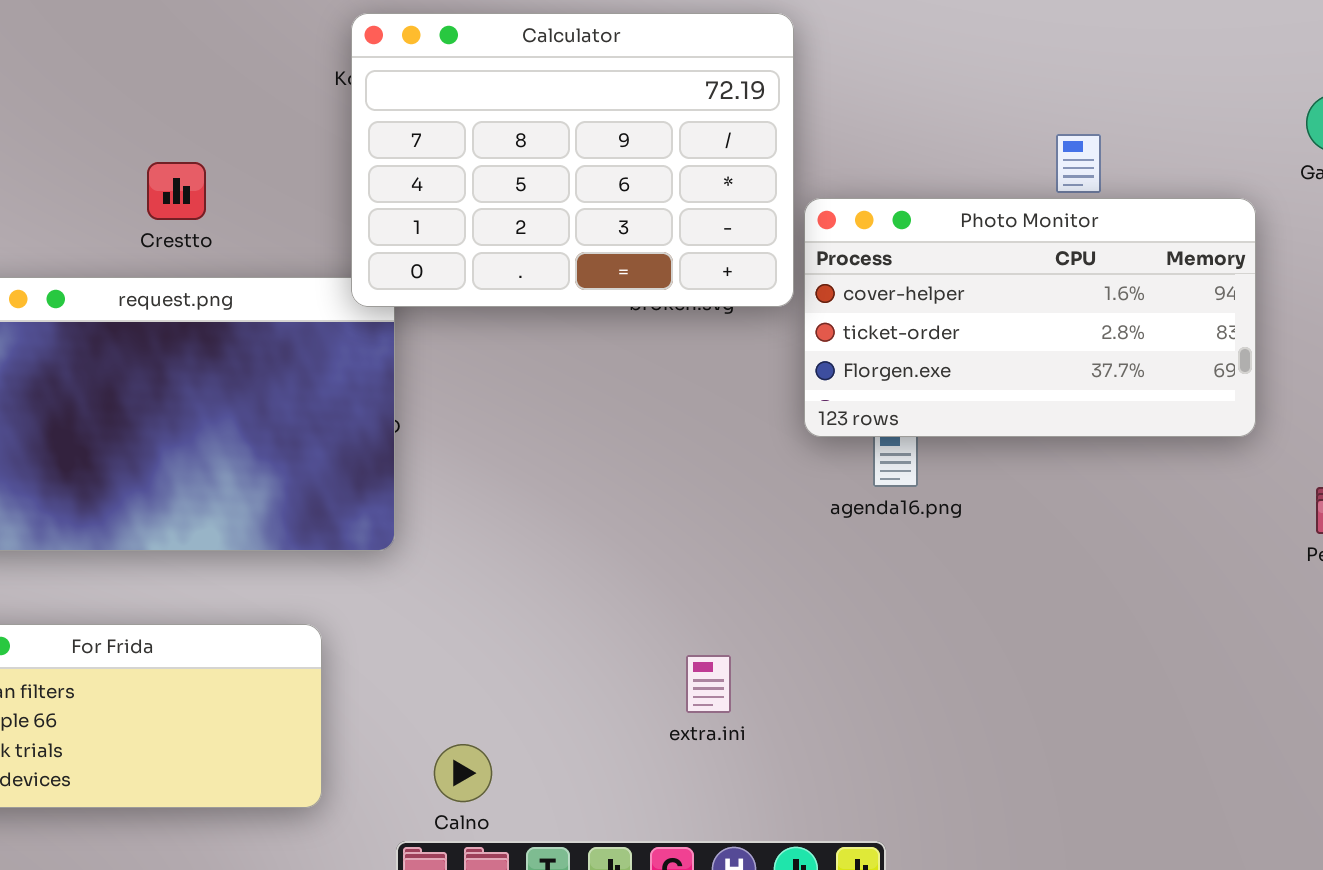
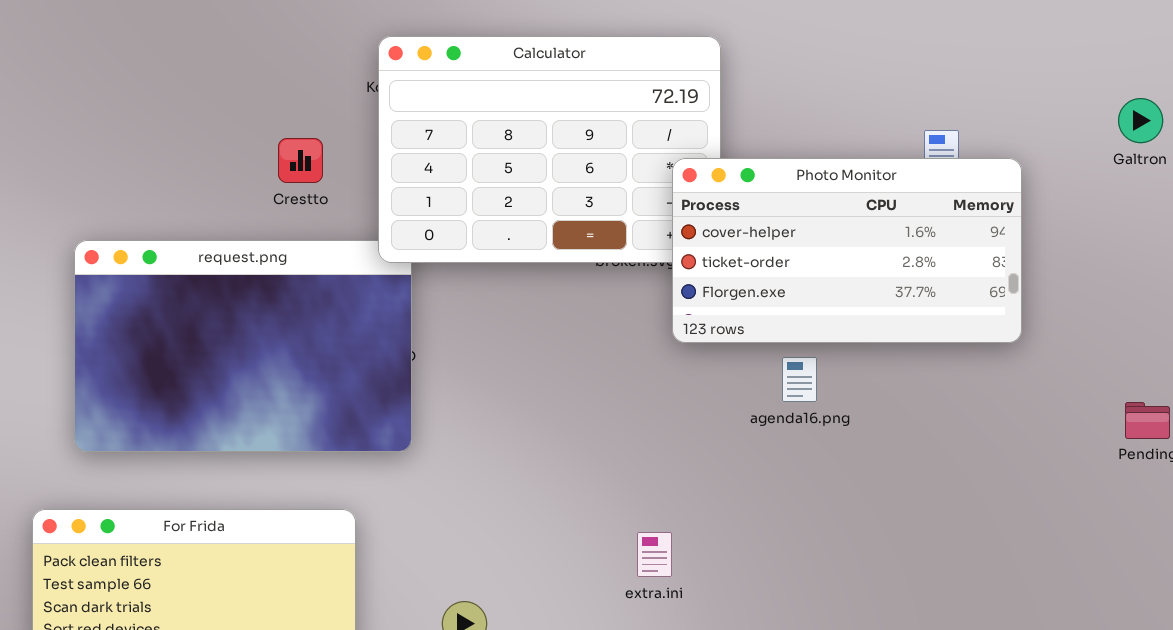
Crestto: [147,162,206,220] -> [278,138,323,183], moved
Photo Monitor: [804,198,1256,437] -> [672,158,1022,343], moved

